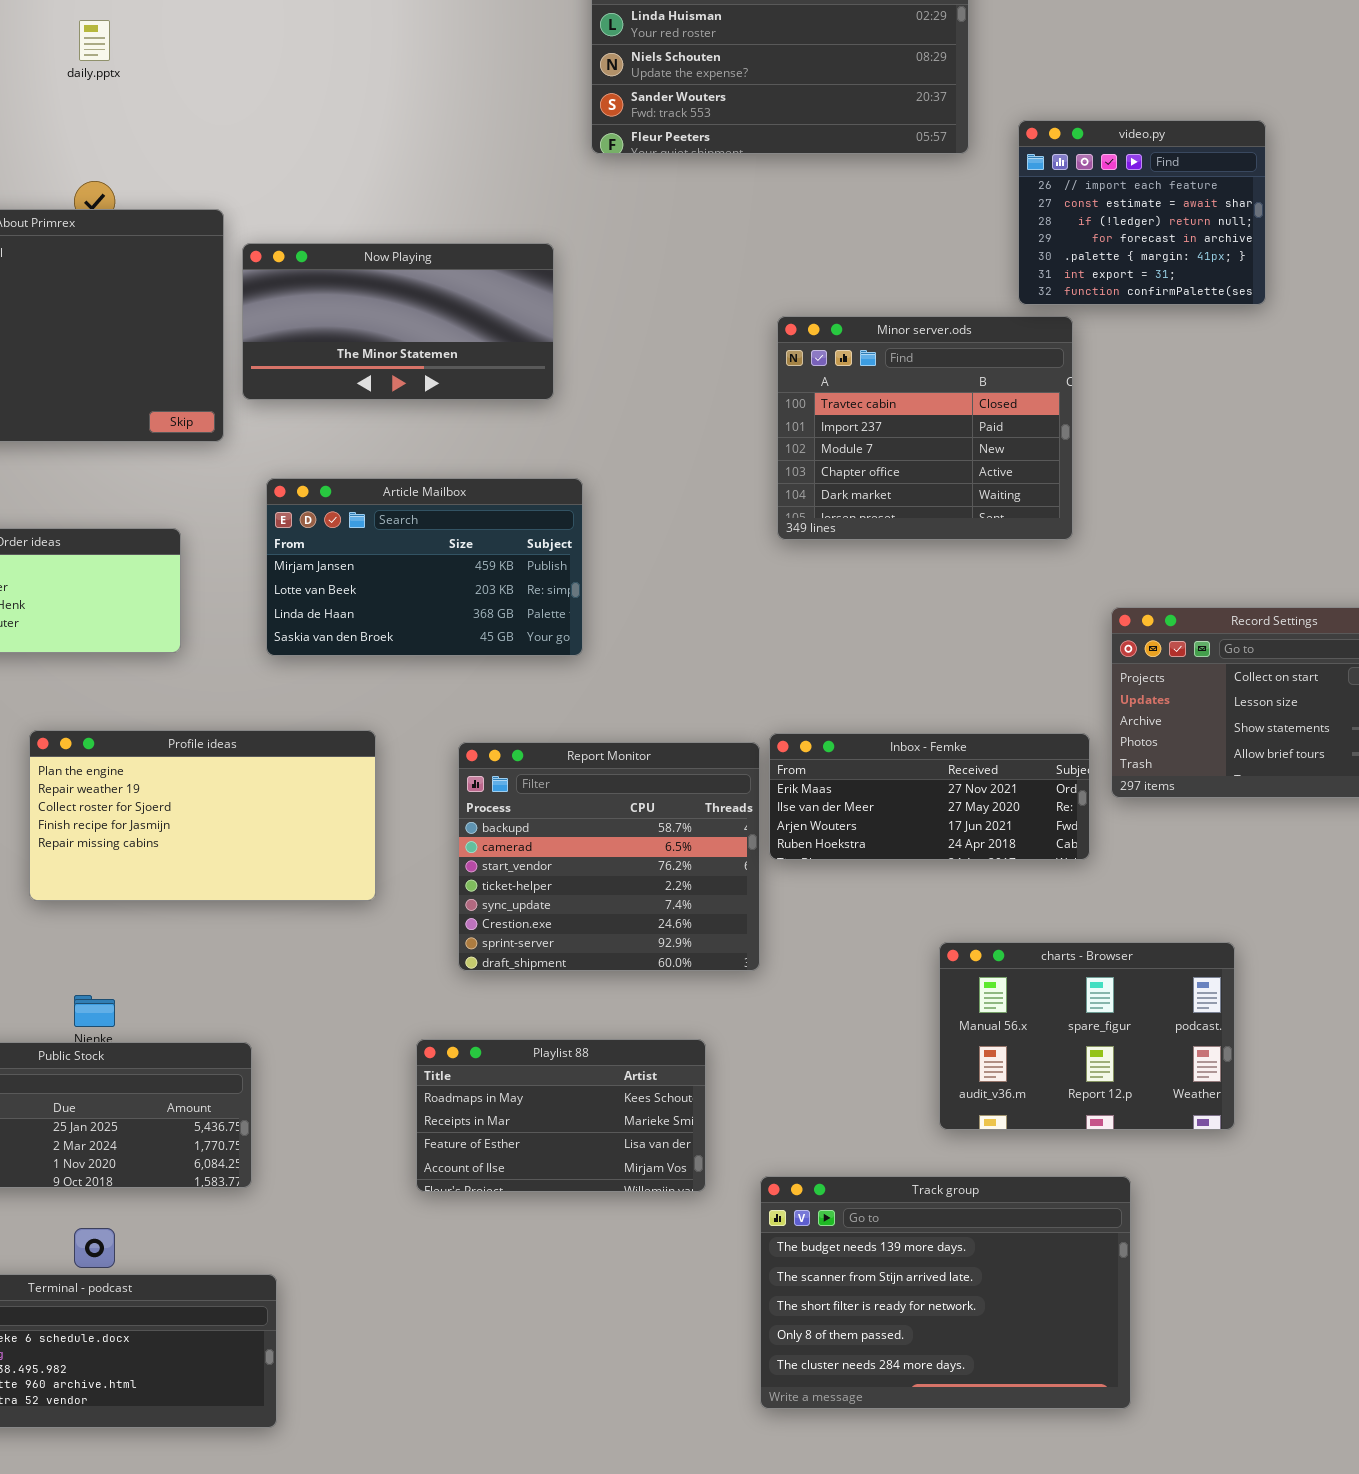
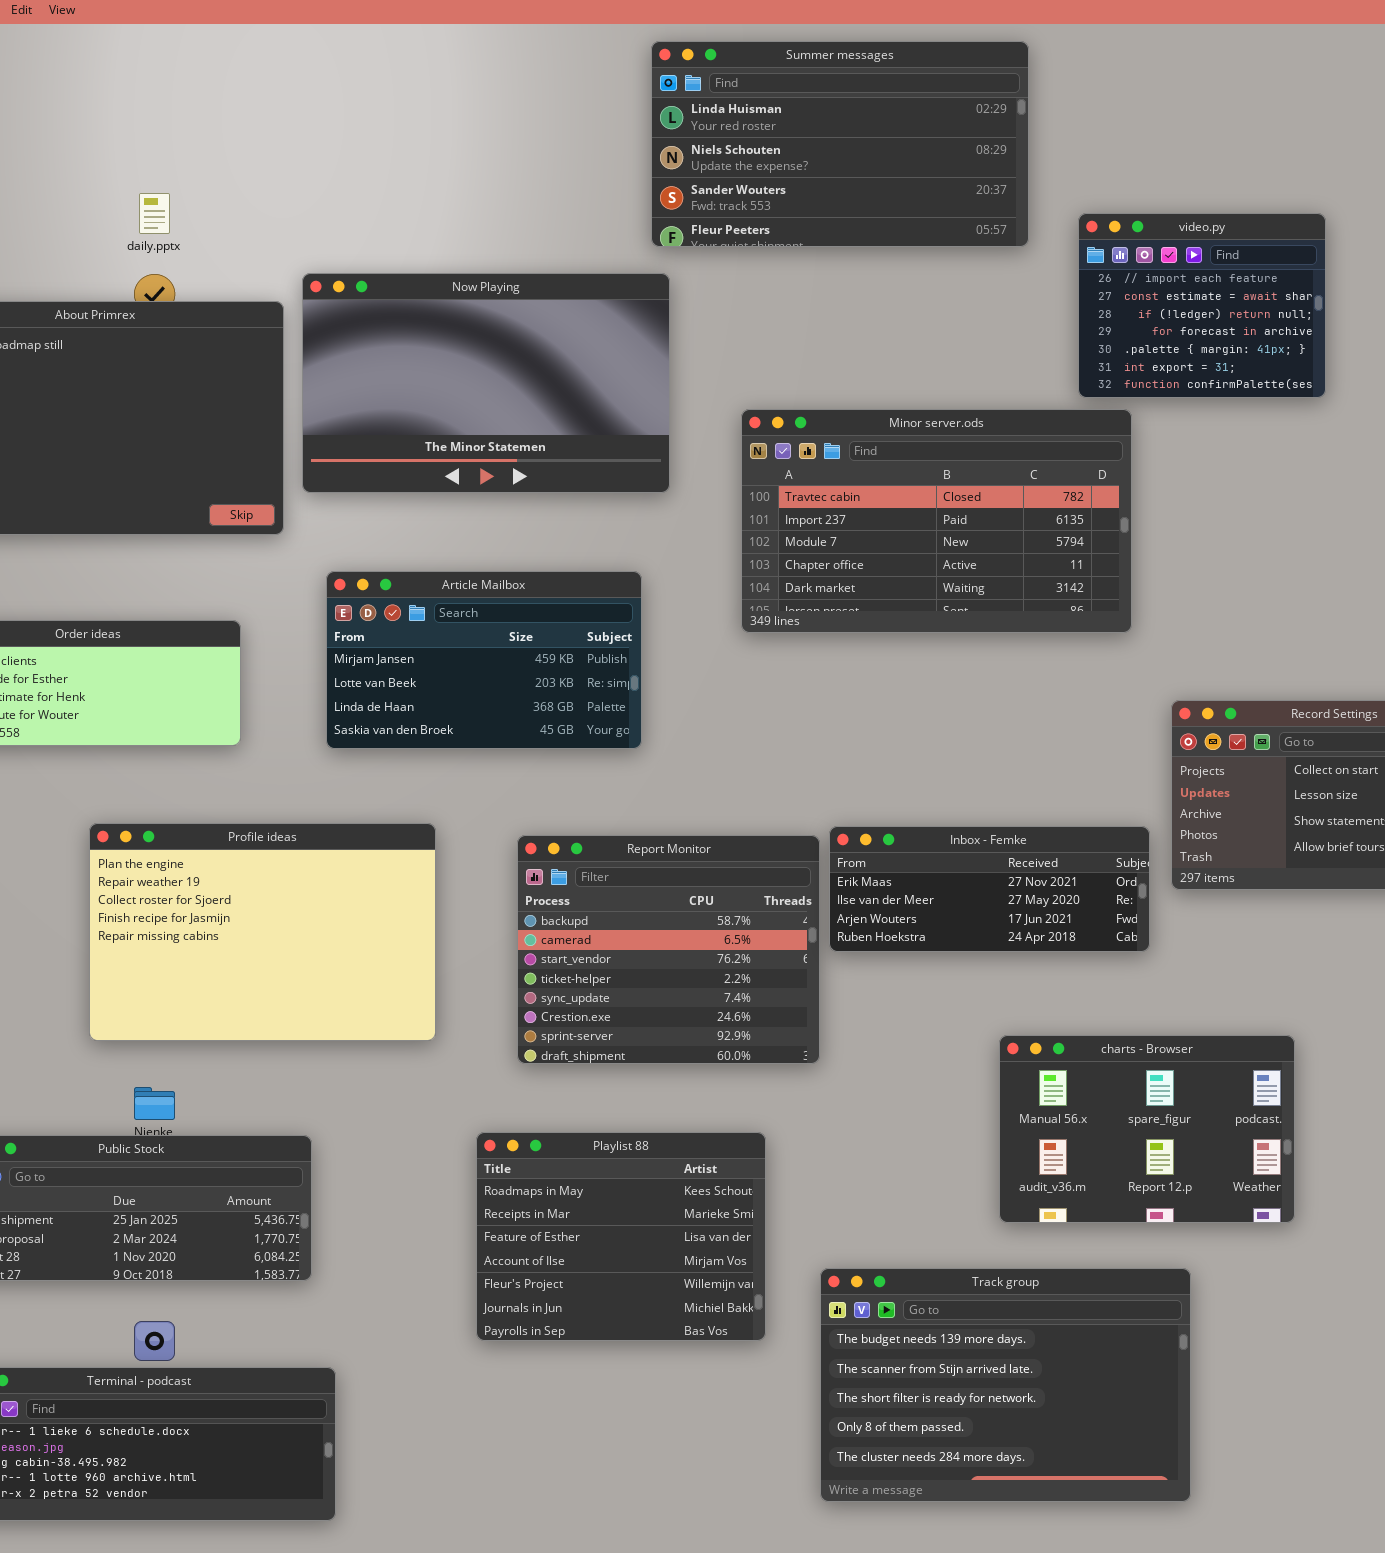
daily.pptx: [79,20,110,61] -> [139,193,170,234], moved
Now Playing: [242,243,554,400] -> [302,273,670,493], resized
Minor server.ods: [777,316,1073,540] -> [741,409,1132,633], resized
Profile ideas: [29,730,376,901] -> [89,823,436,1041], resized
Playlist 88: [416,1039,706,1192] -> [476,1132,766,1341], resized

